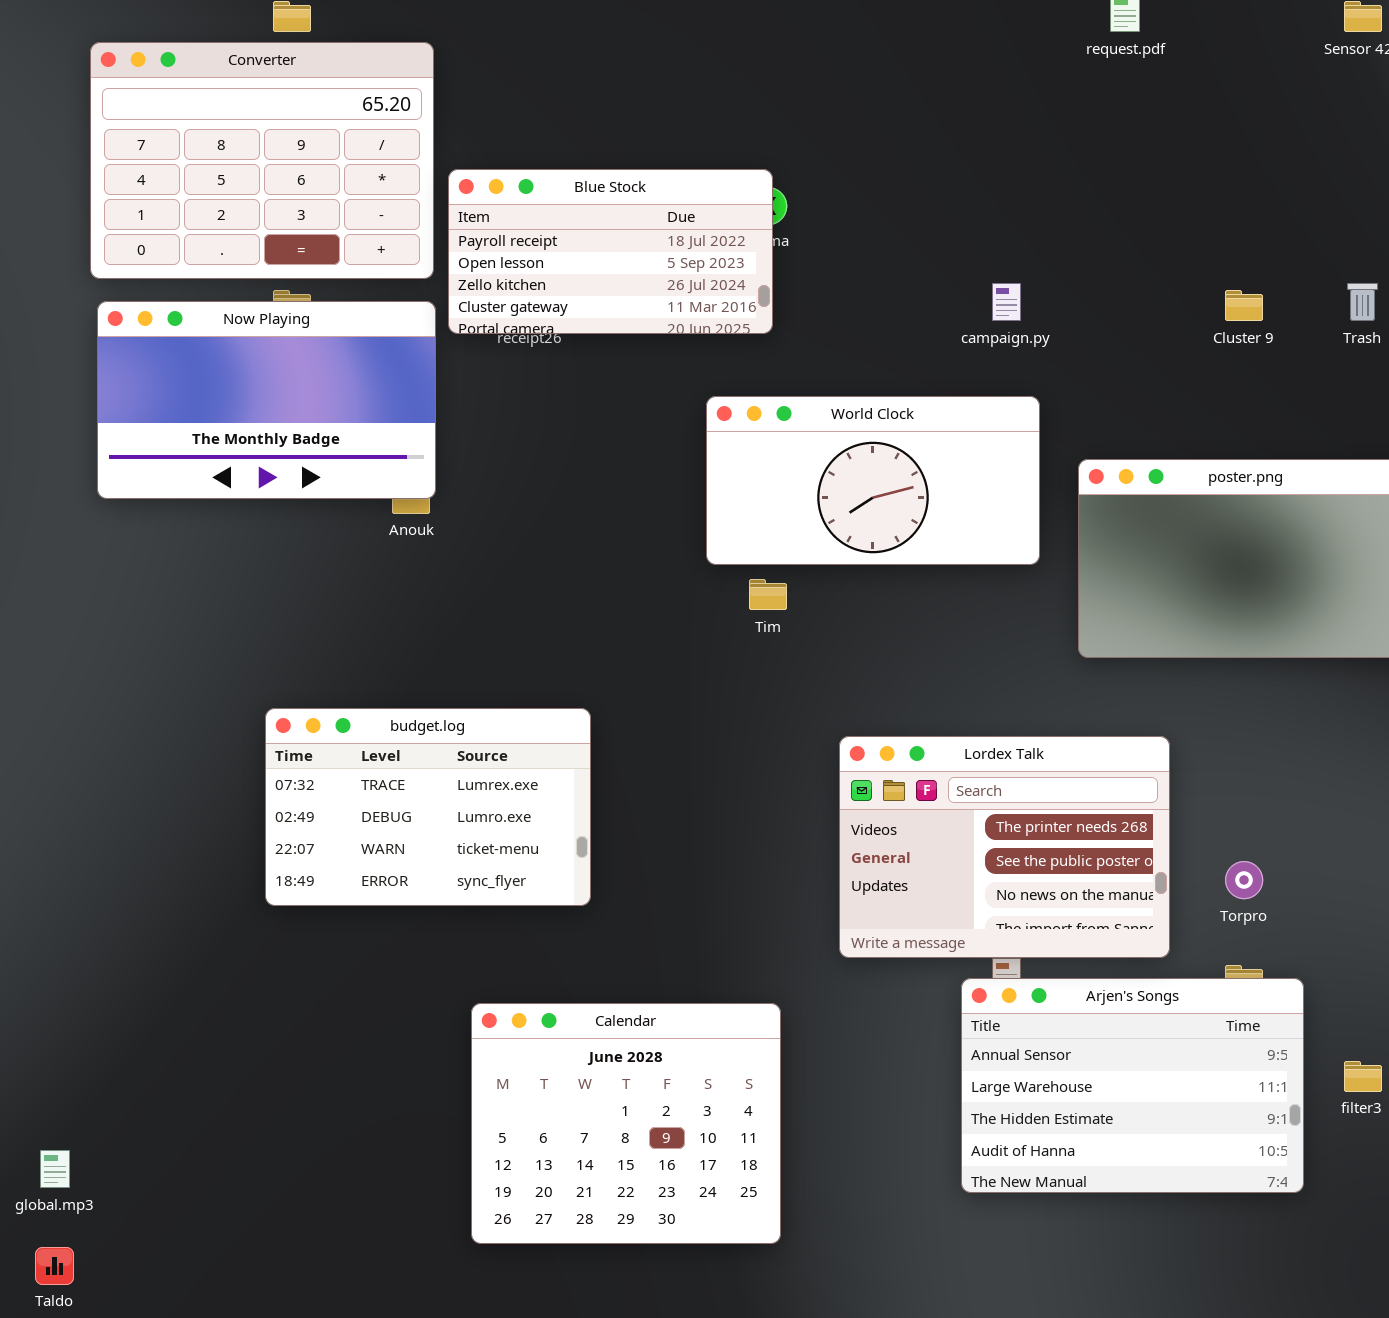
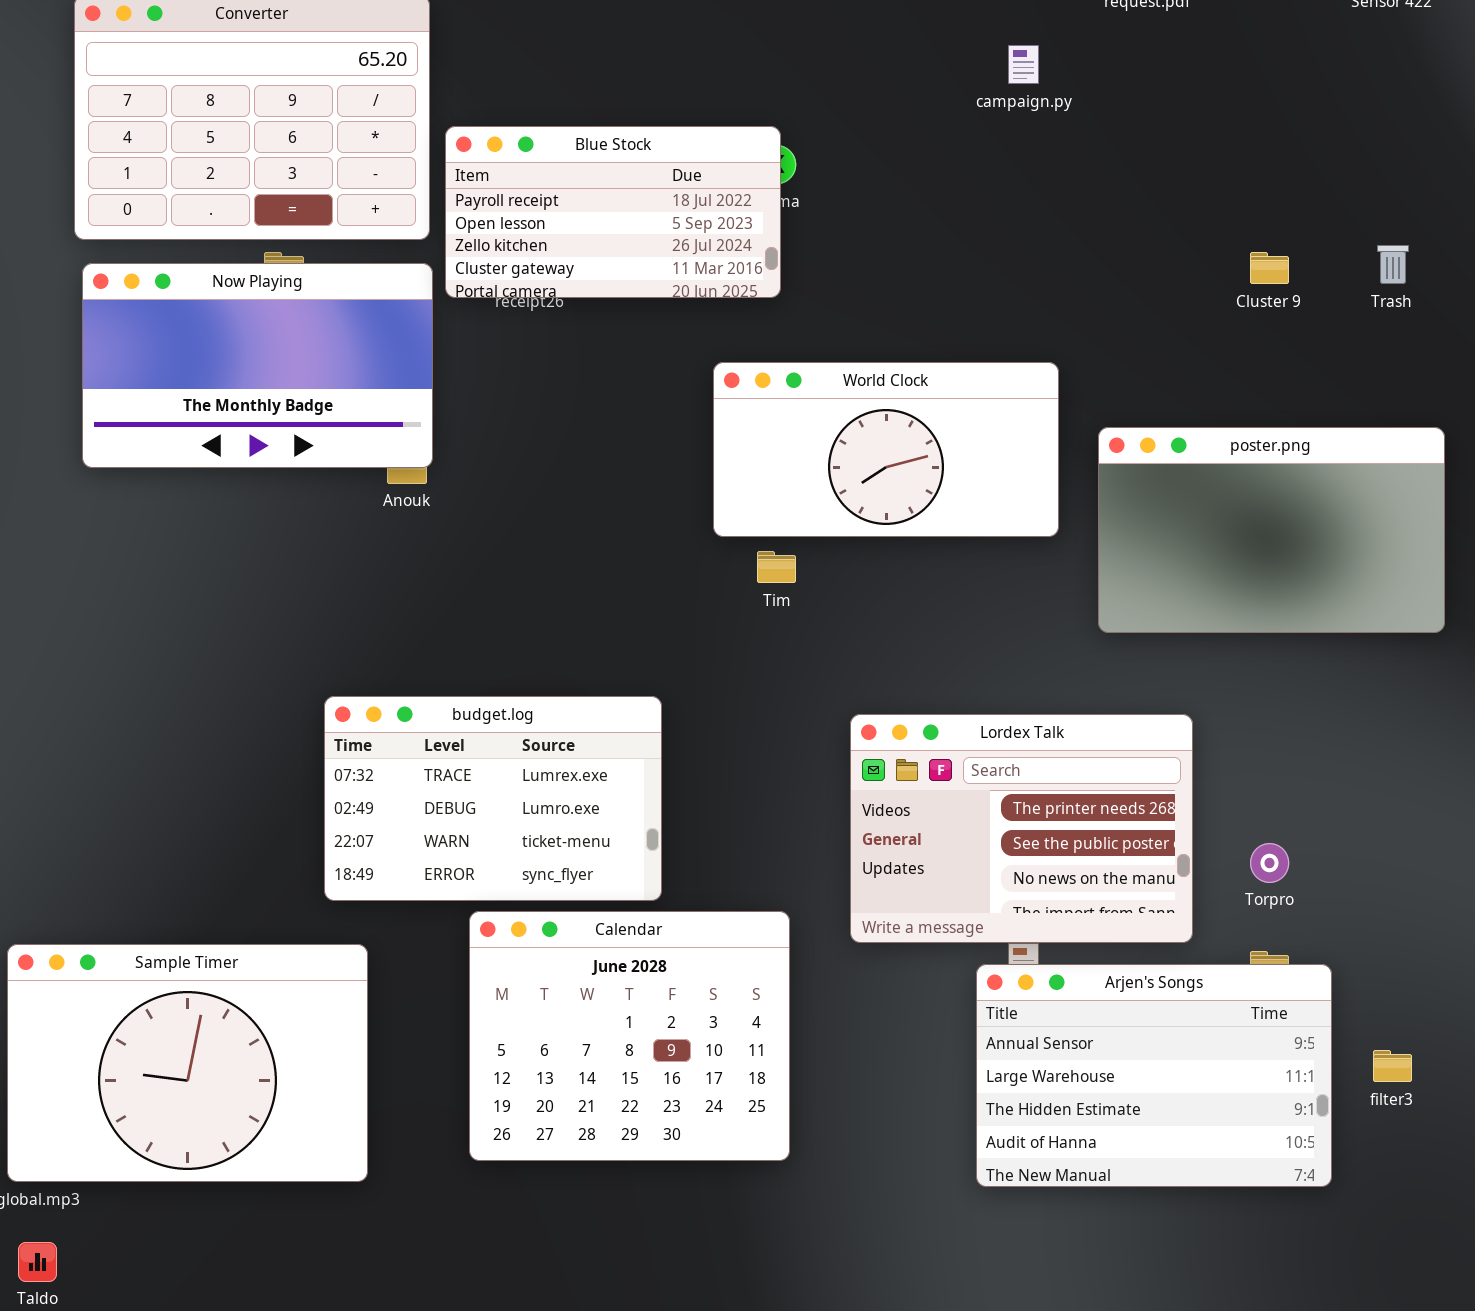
campaign.py: [992,283,1021,321] -> [1008,45,1039,84], moved
budget.log: [265,708,591,906] -> [324,696,662,901], moved
Sample Timer: none -> [7,944,368,1182], opened
Calendar: [471,1003,781,1244] -> [469,911,790,1161], moved

